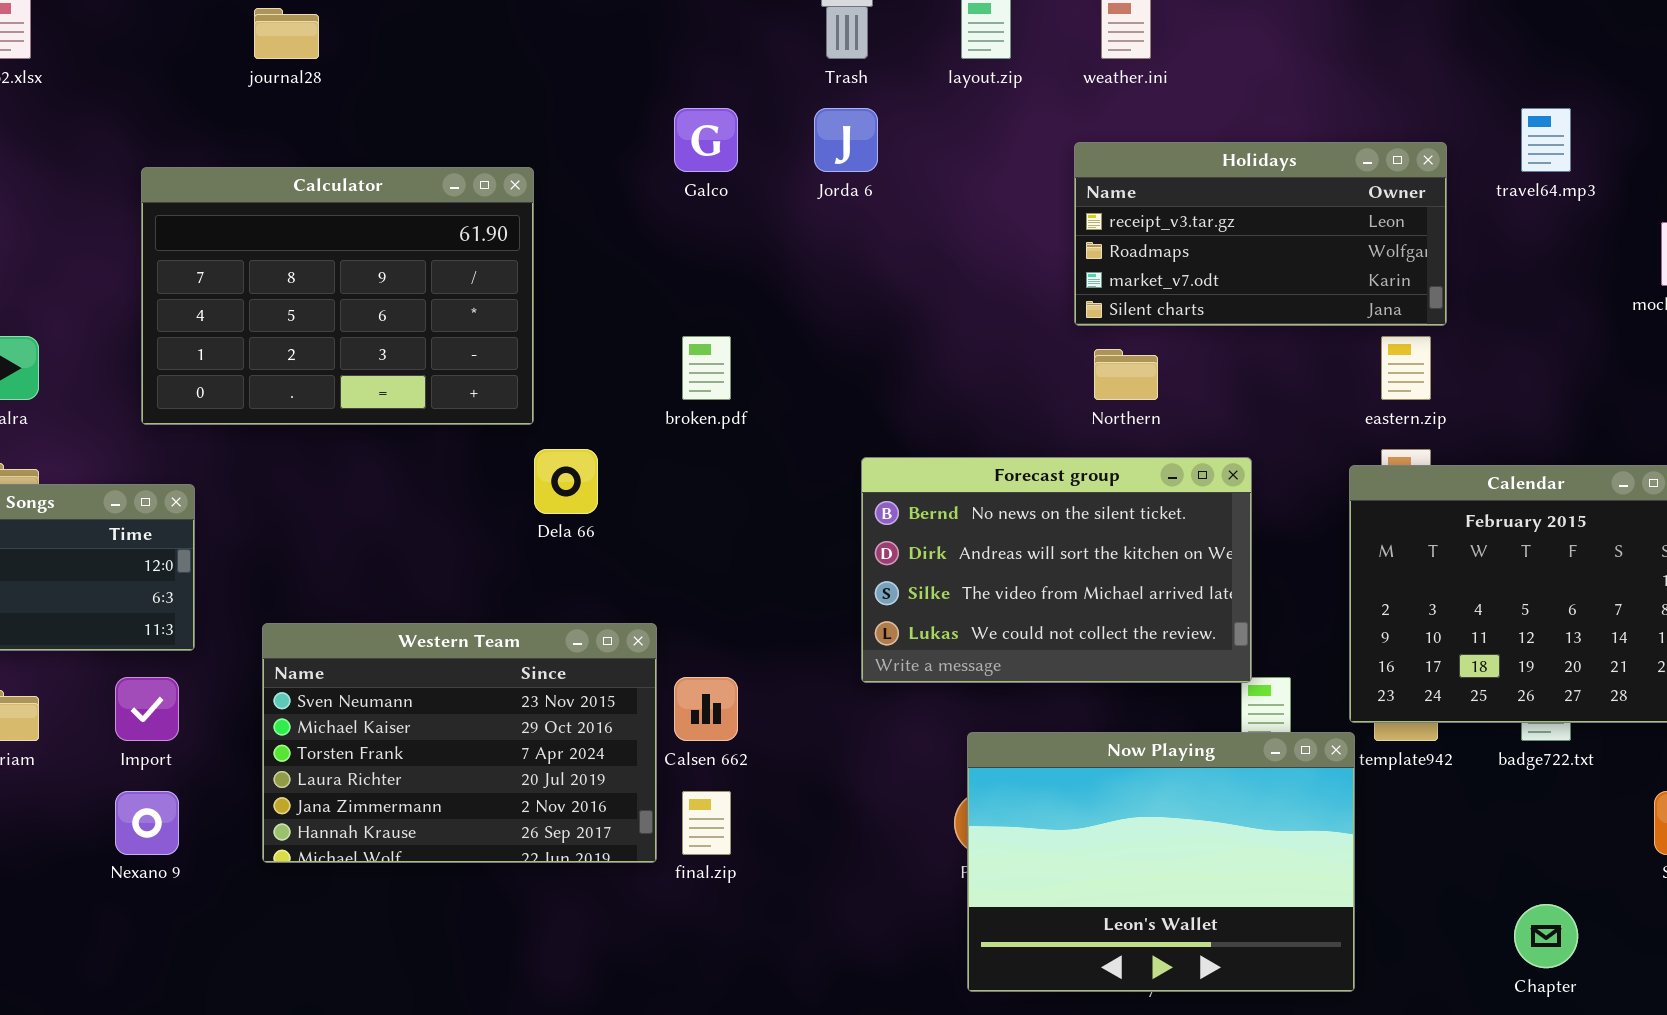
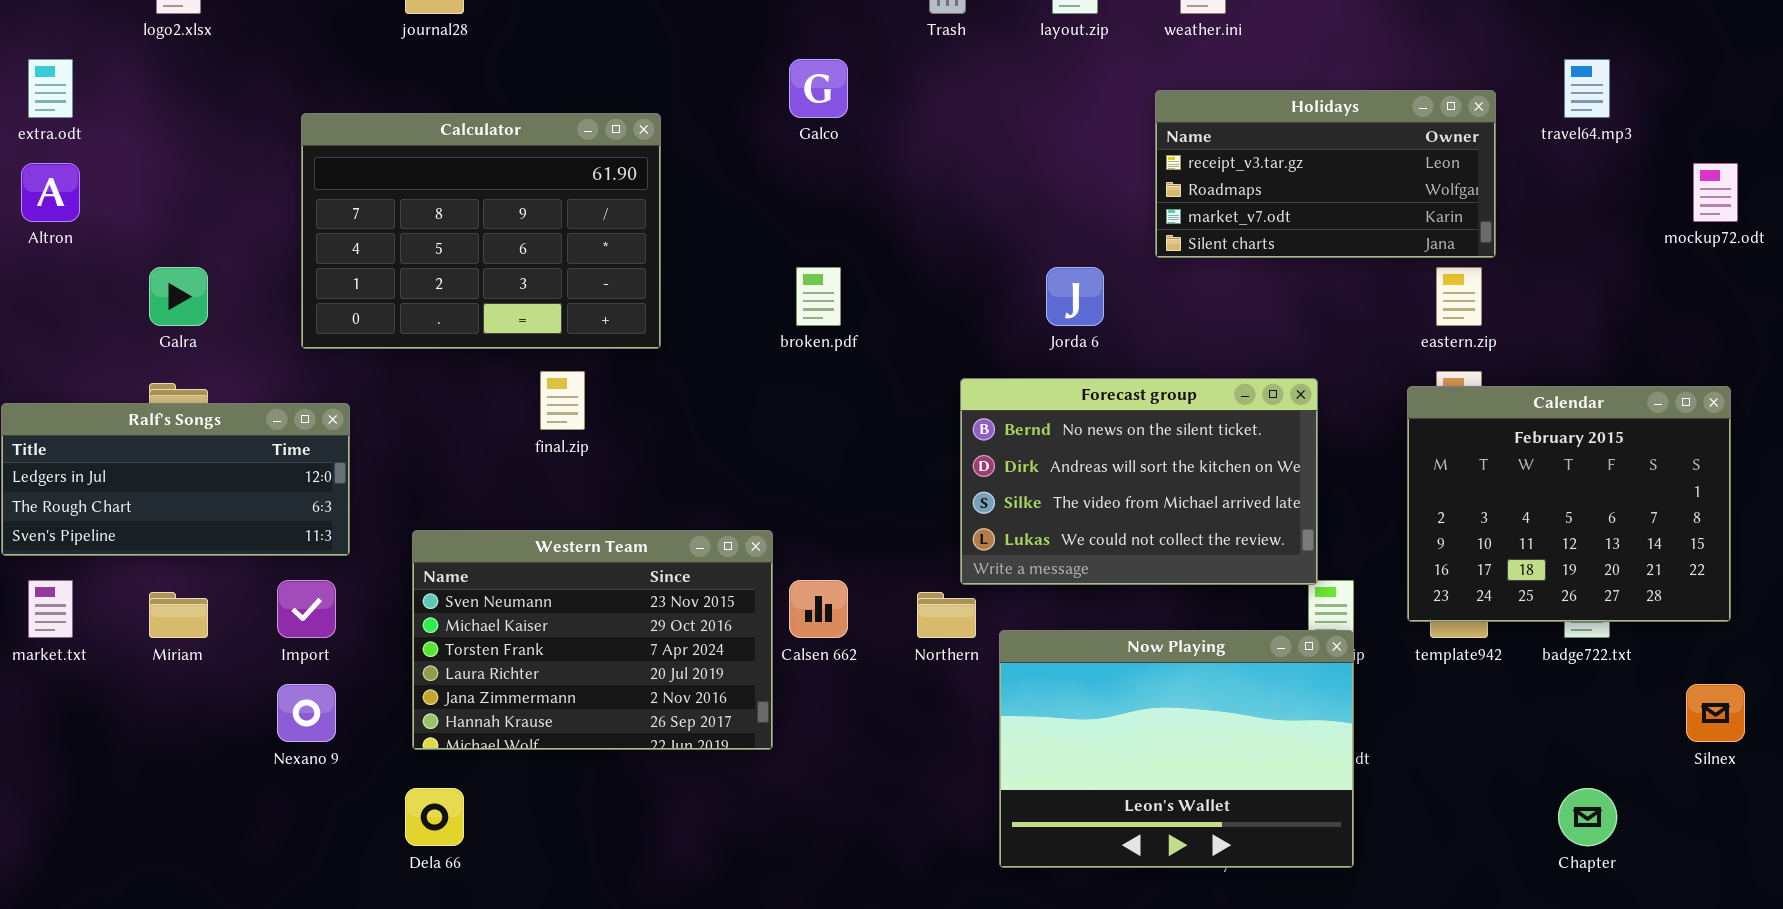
Jorda 6: [814,108,878,172] -> [1046,267,1104,326], moved
Northern: [1094,349,1158,400] -> [917,592,976,638], moved
Dela 66: [534,449,598,514] -> [405,788,464,846], moved
Now Playing: [967,732,1355,992] -> [999,630,1354,868], moved
final.zip: [682,791,731,855] -> [540,371,585,430], moved

